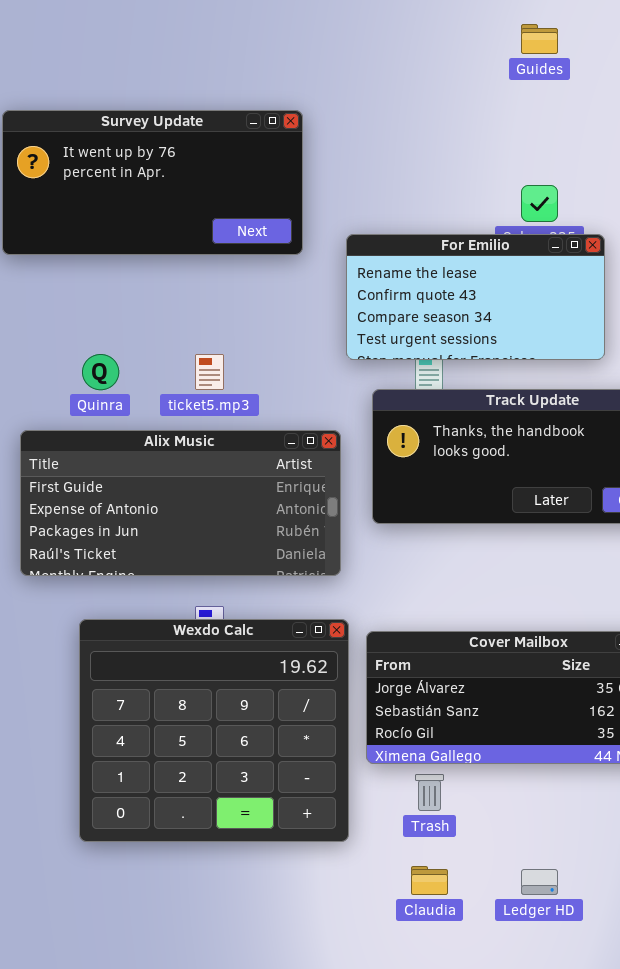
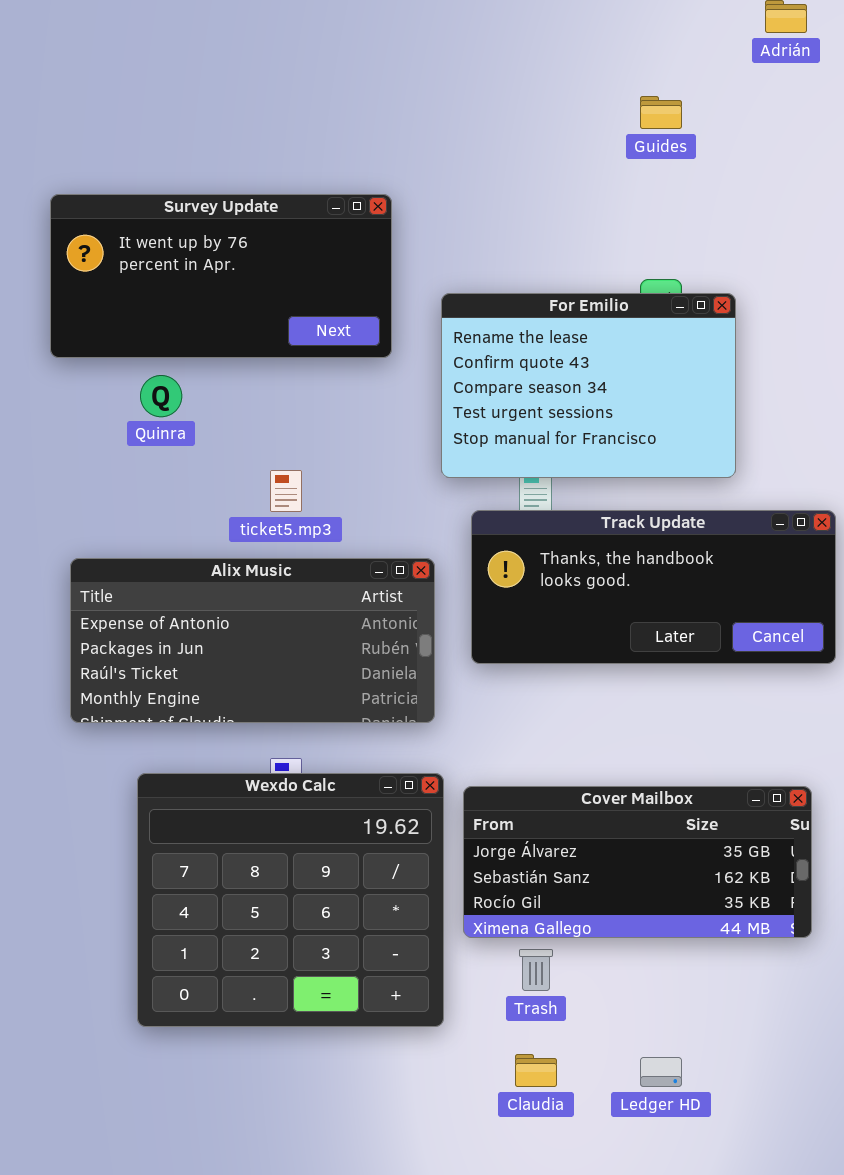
For Emilio: [346,234,605,360] -> [441,293,736,478], resized
Quinra: [82,354,119,390] -> [140,375,182,417], moved
Alix Music: [20,430,341,576] -> [70,558,435,723], scrolled down 1 row

